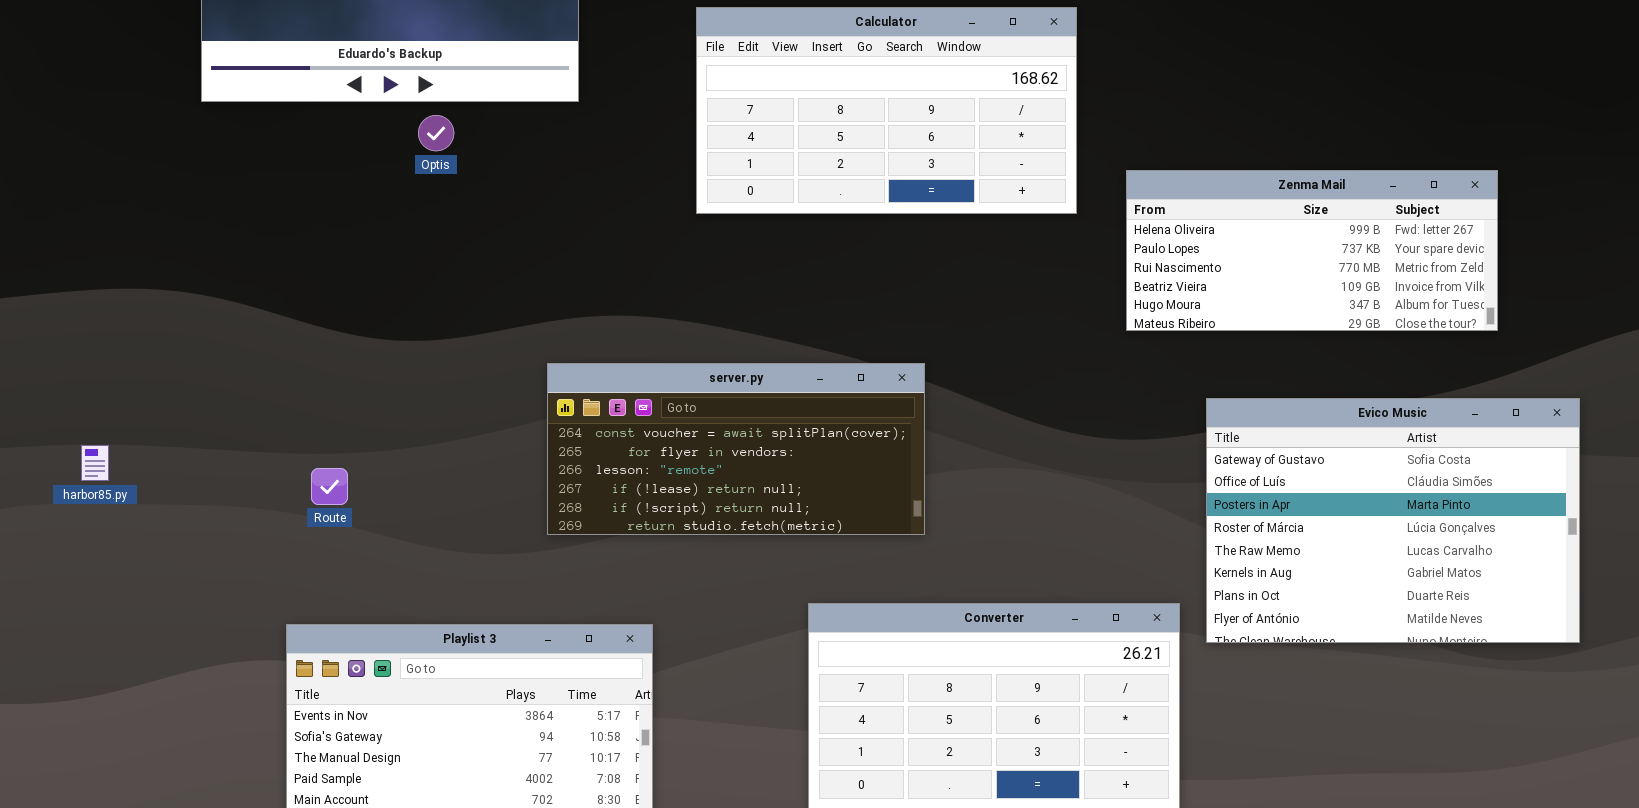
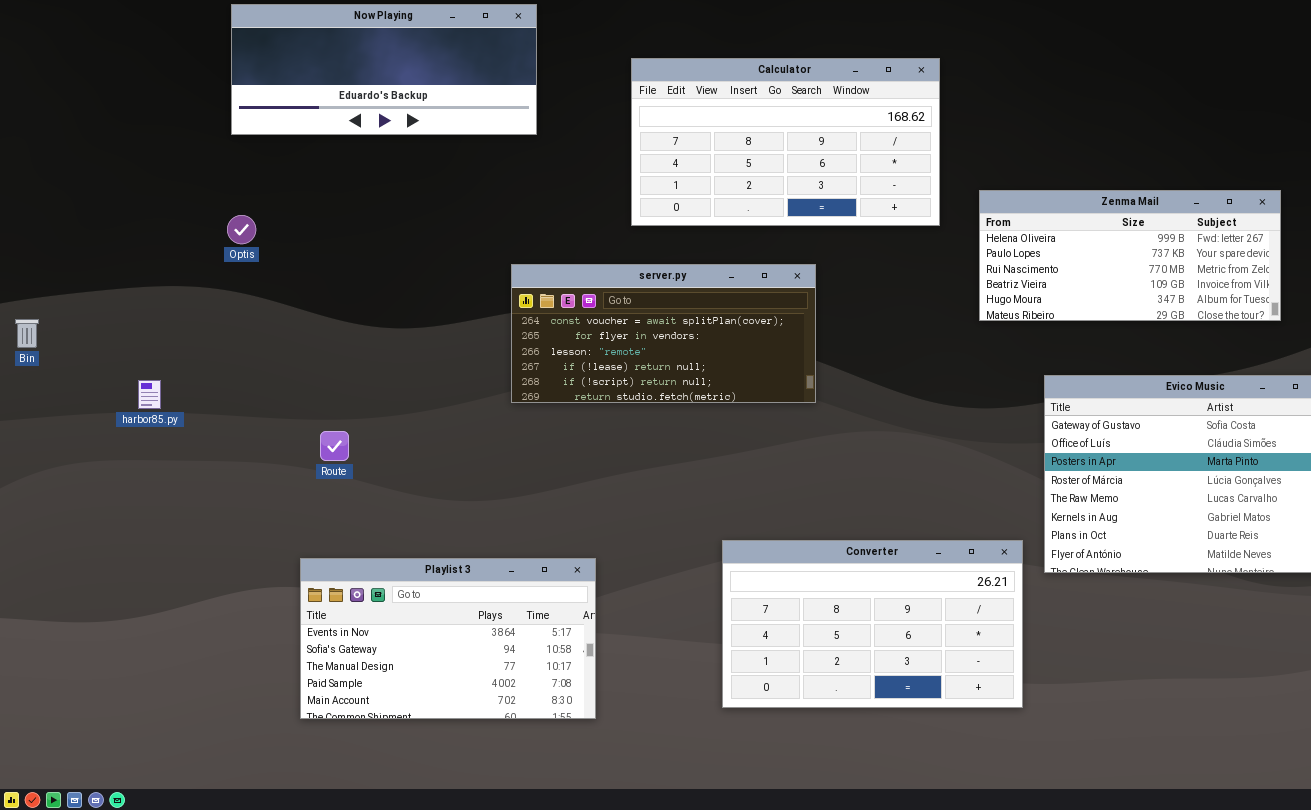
Optis: [418,115,454,151] -> [227,215,256,244], moved
server.py: [547,363,925,535] -> [511,264,816,403], moved
harbor85.py: [81,445,109,481] -> [138,380,161,409], moved

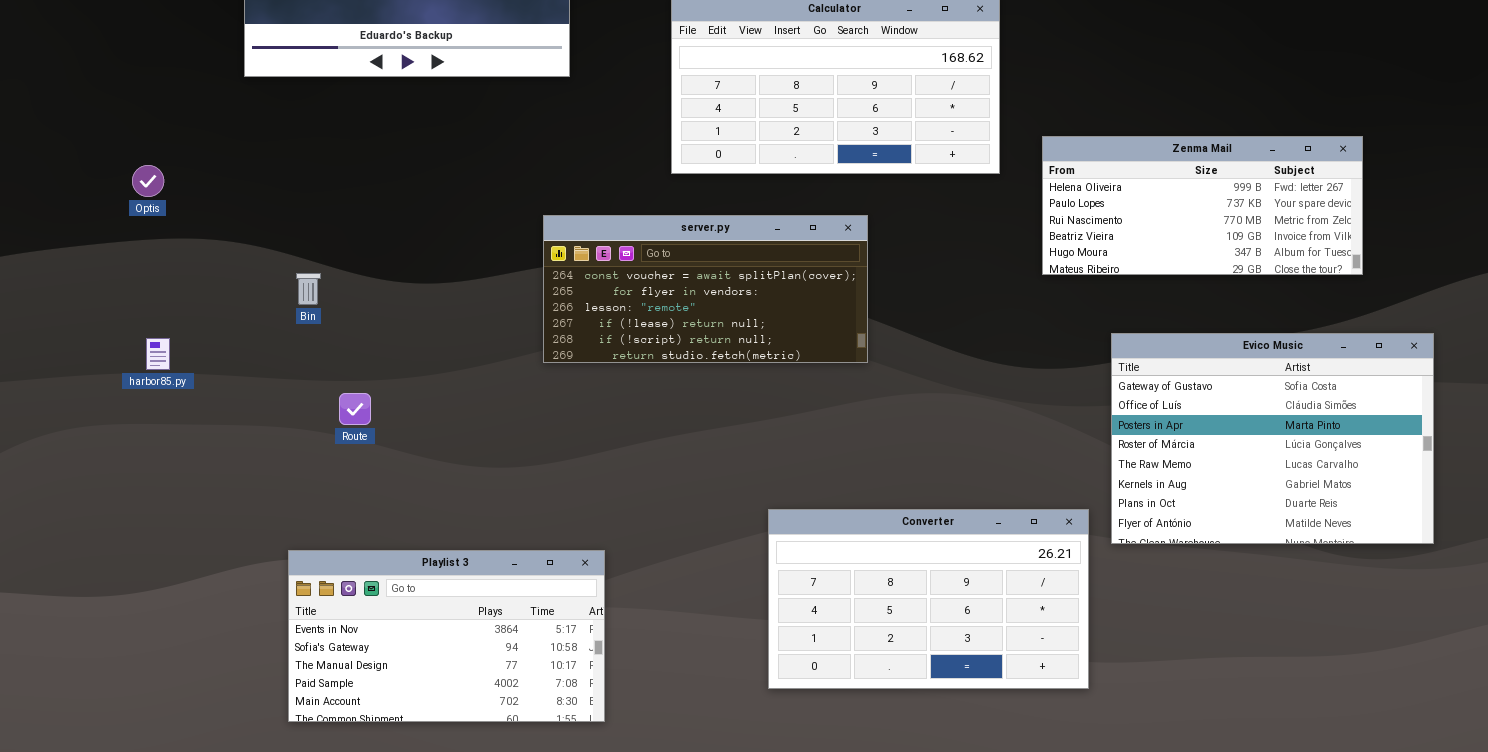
Optis: [227,215,256,244] -> [132,165,164,197], moved
Bin: [15,319,39,348] -> [296,273,321,305], moved
Playlist 3: [300,558,596,719] -> [288,550,605,722], moved

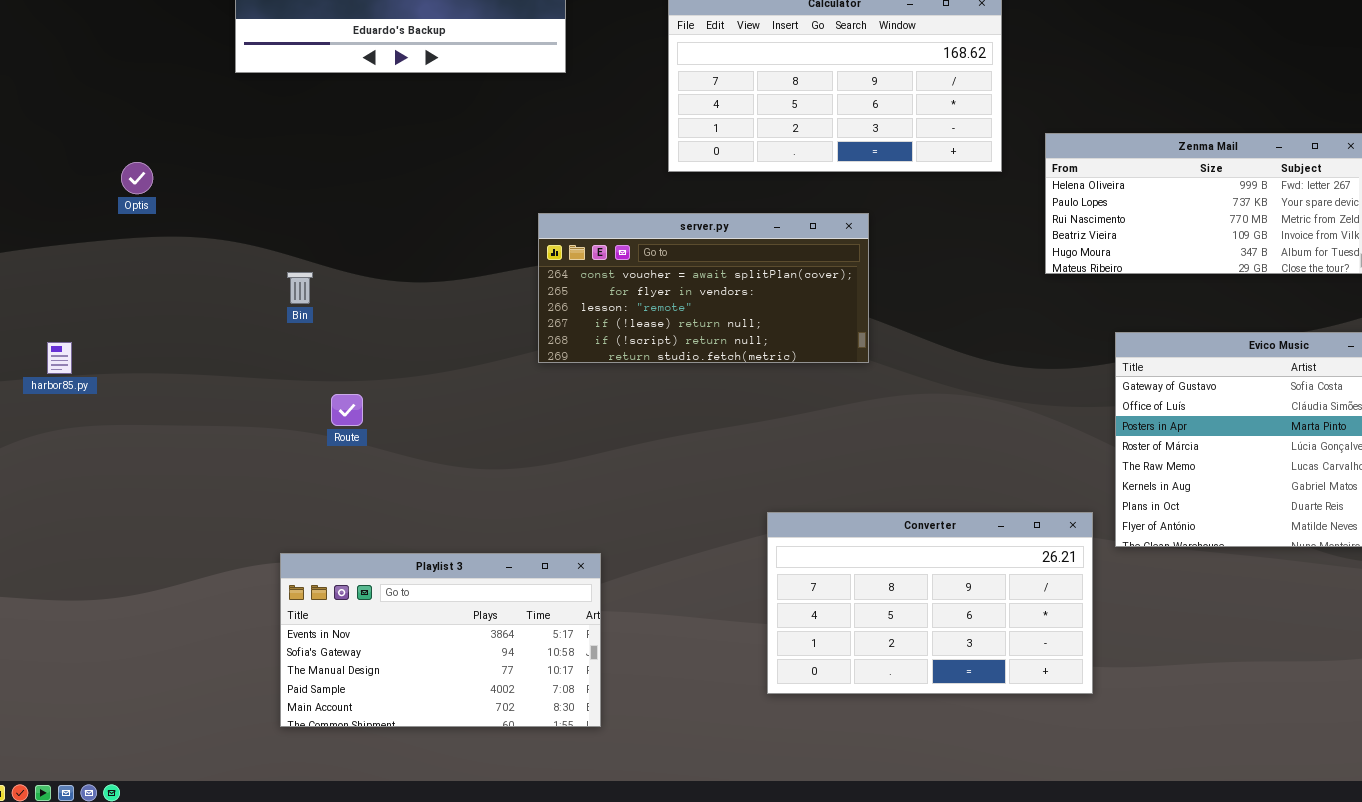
harbor85.py: [146,338,170,370] -> [47,342,72,374], moved

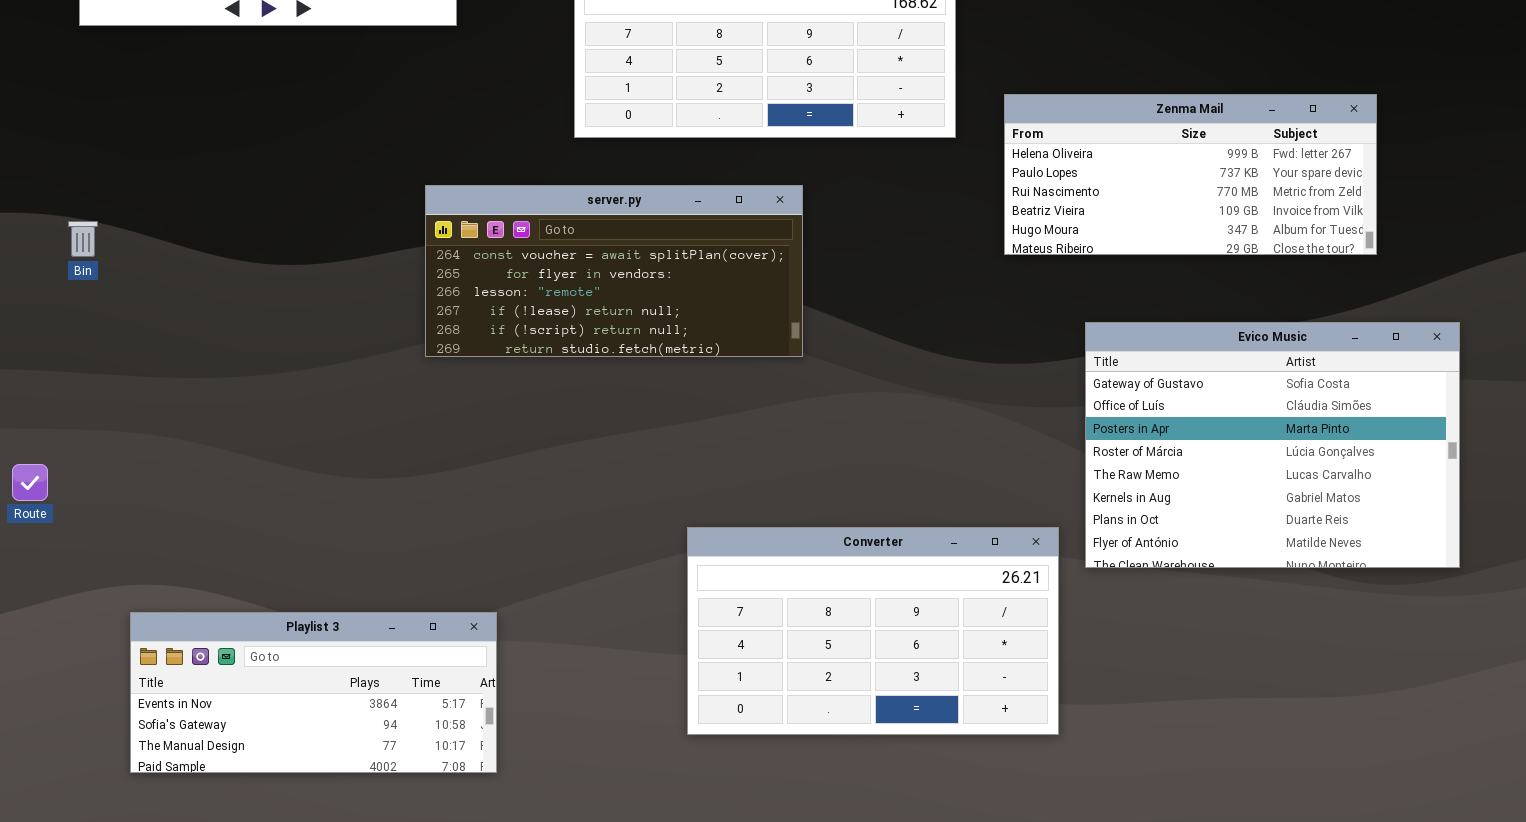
Bin: [287,272,313,304] -> [68,221,98,257], moved
Route: [331,394,363,426] -> [12,464,48,501], moved
Playlist 3: [280,553,601,727] -> [130,612,497,773], resized

